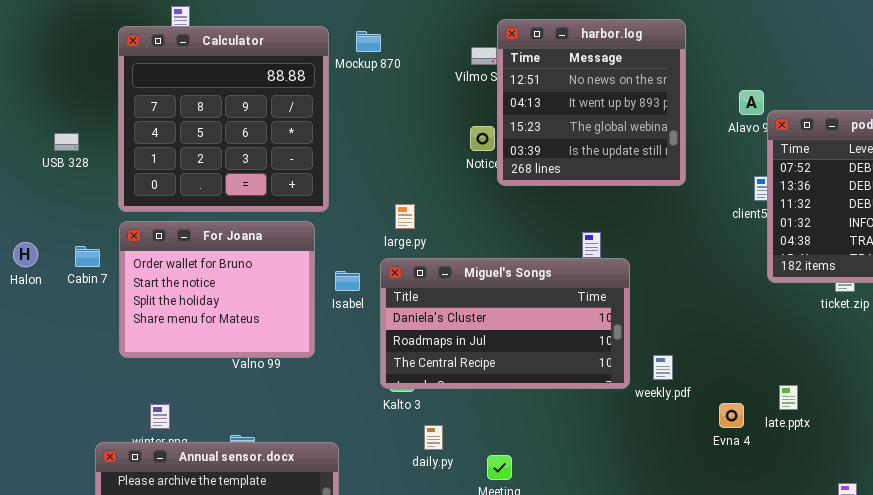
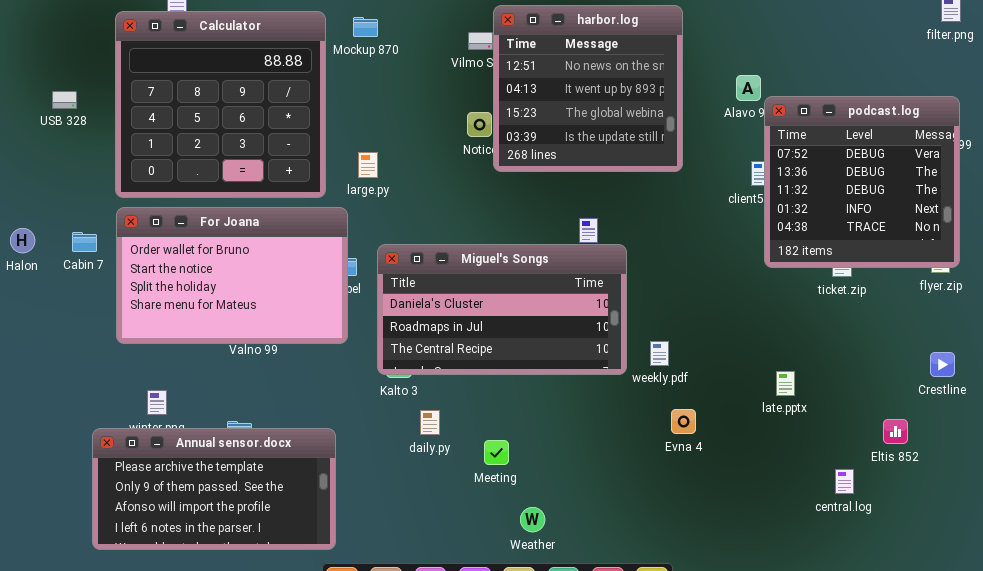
USB 328: [54,133,79,151] -> [52,91,77,109], moved
large.py: [395,204,415,229] -> [358,152,378,178], moved
For Joana: [119,221,315,358] -> [116,207,348,344], resized
Evna 4: [719,403,744,428] -> [671,409,696,434], moved

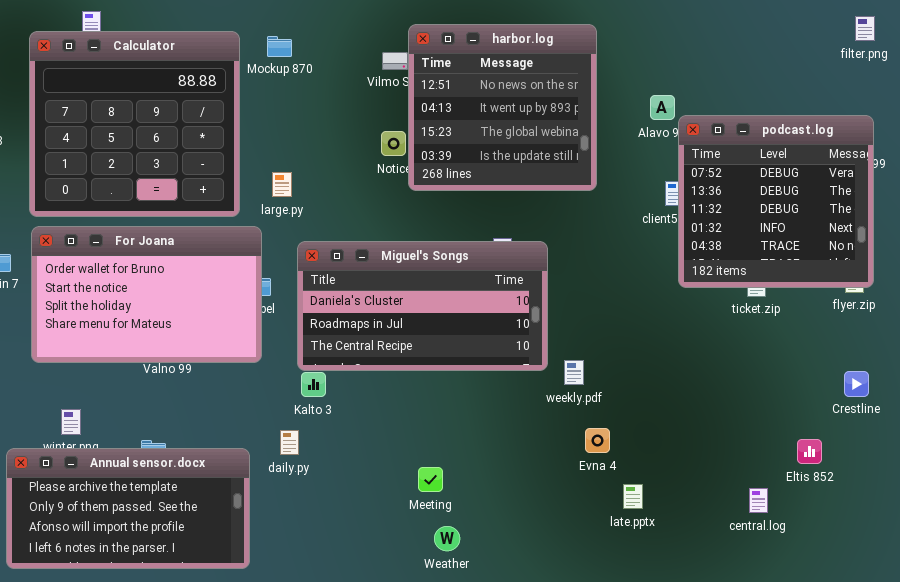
Miguel's Songs: [377,244,627,375] -> [297,241,548,371], moved
late.pptx: [776,371,795,396] -> [623,484,643,509], moved
daily.py: [420,410,440,435] -> [280,430,299,455], moved
Meeting: [484,440,509,465] -> [418,467,443,492], moved

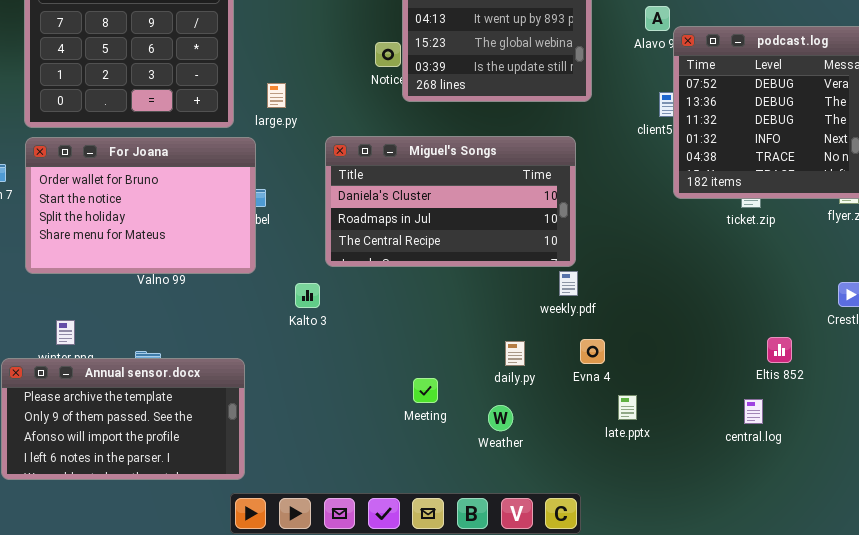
Miguel's Songs: [297,241,548,371] -> [325,136,576,267], moved
daily.py: [280,430,299,455] -> [505,341,525,366], moved
Eltis 852: [797,439,822,464] -> [767,337,792,363], moved
Weather: [434,526,460,551] -> [488,405,513,431], moved

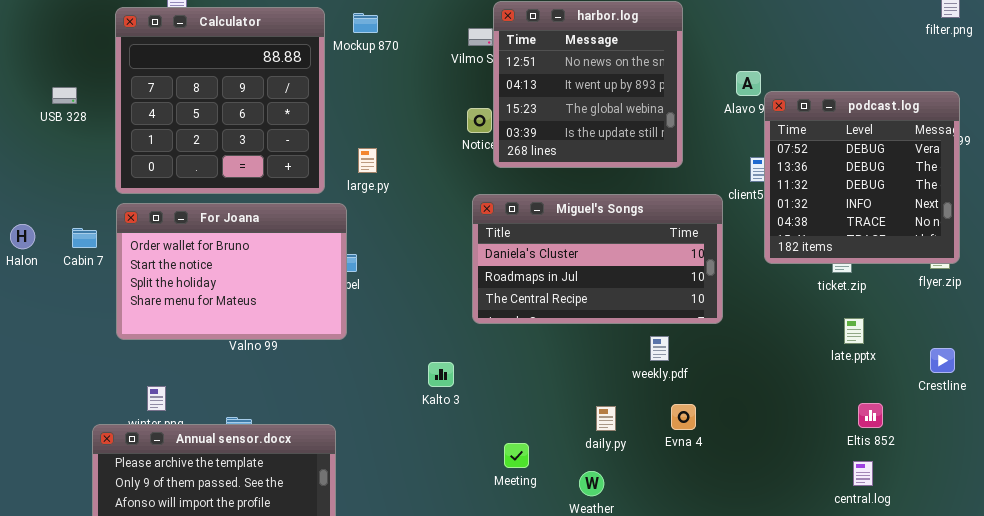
Miguel's Songs: [325,136,576,267] -> [472,194,723,324], moved
Kalto 3: [295,283,320,308] -> [428,362,454,387], moved
late.pptx: [618,395,637,420] -> [844,318,864,344], moved
central.log: [744,399,763,424] -> [853,461,873,486], moved

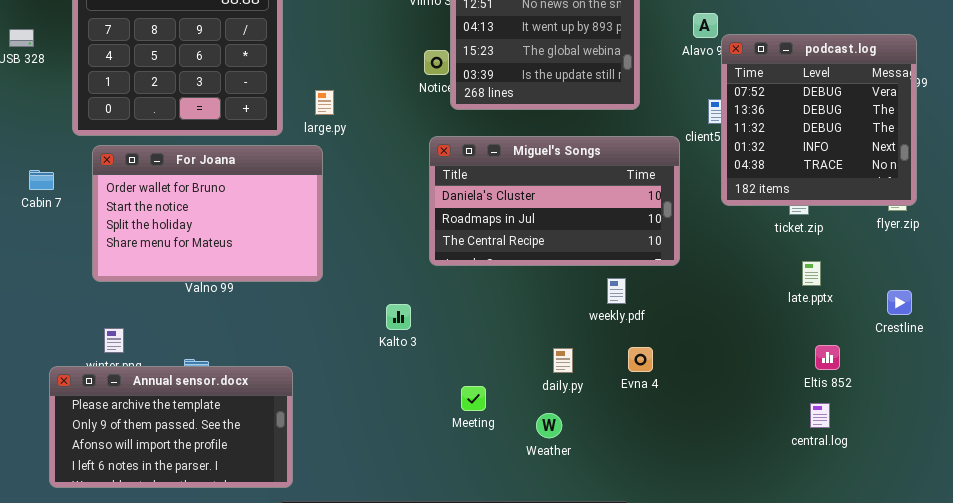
For Joana: [116,203,347,340] -> [92,145,323,282], moved

